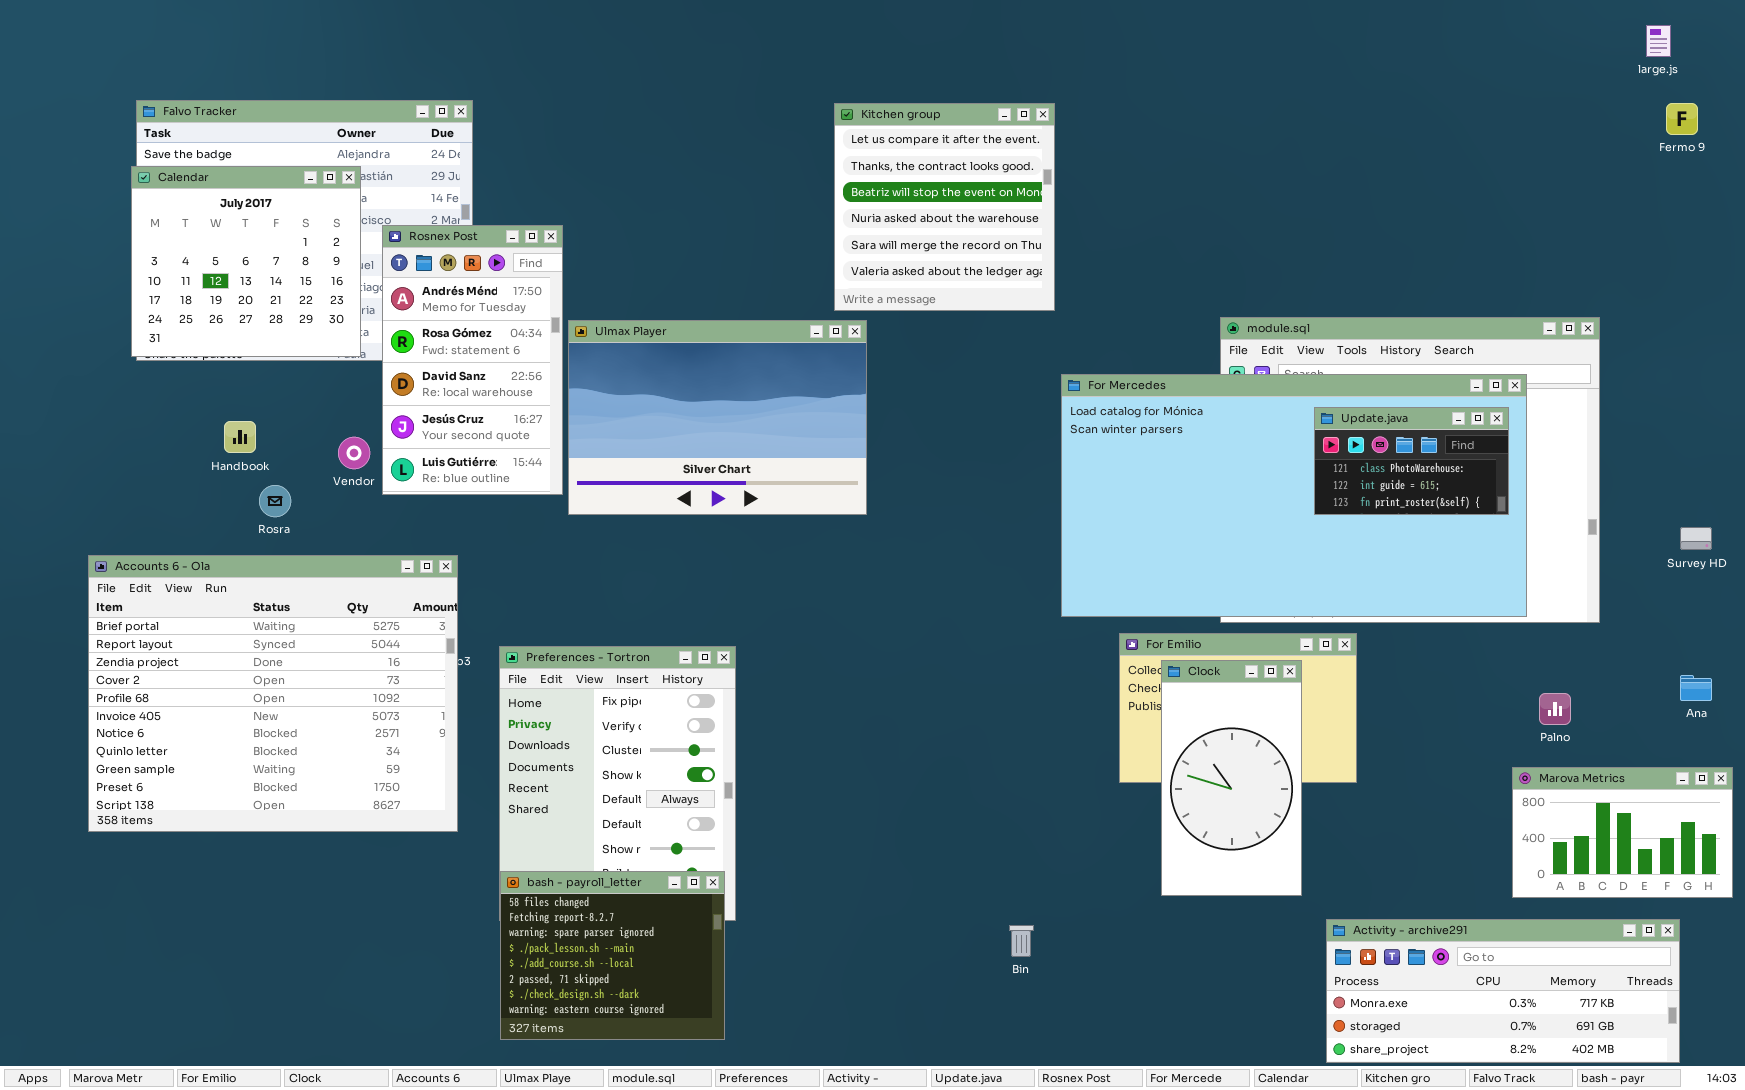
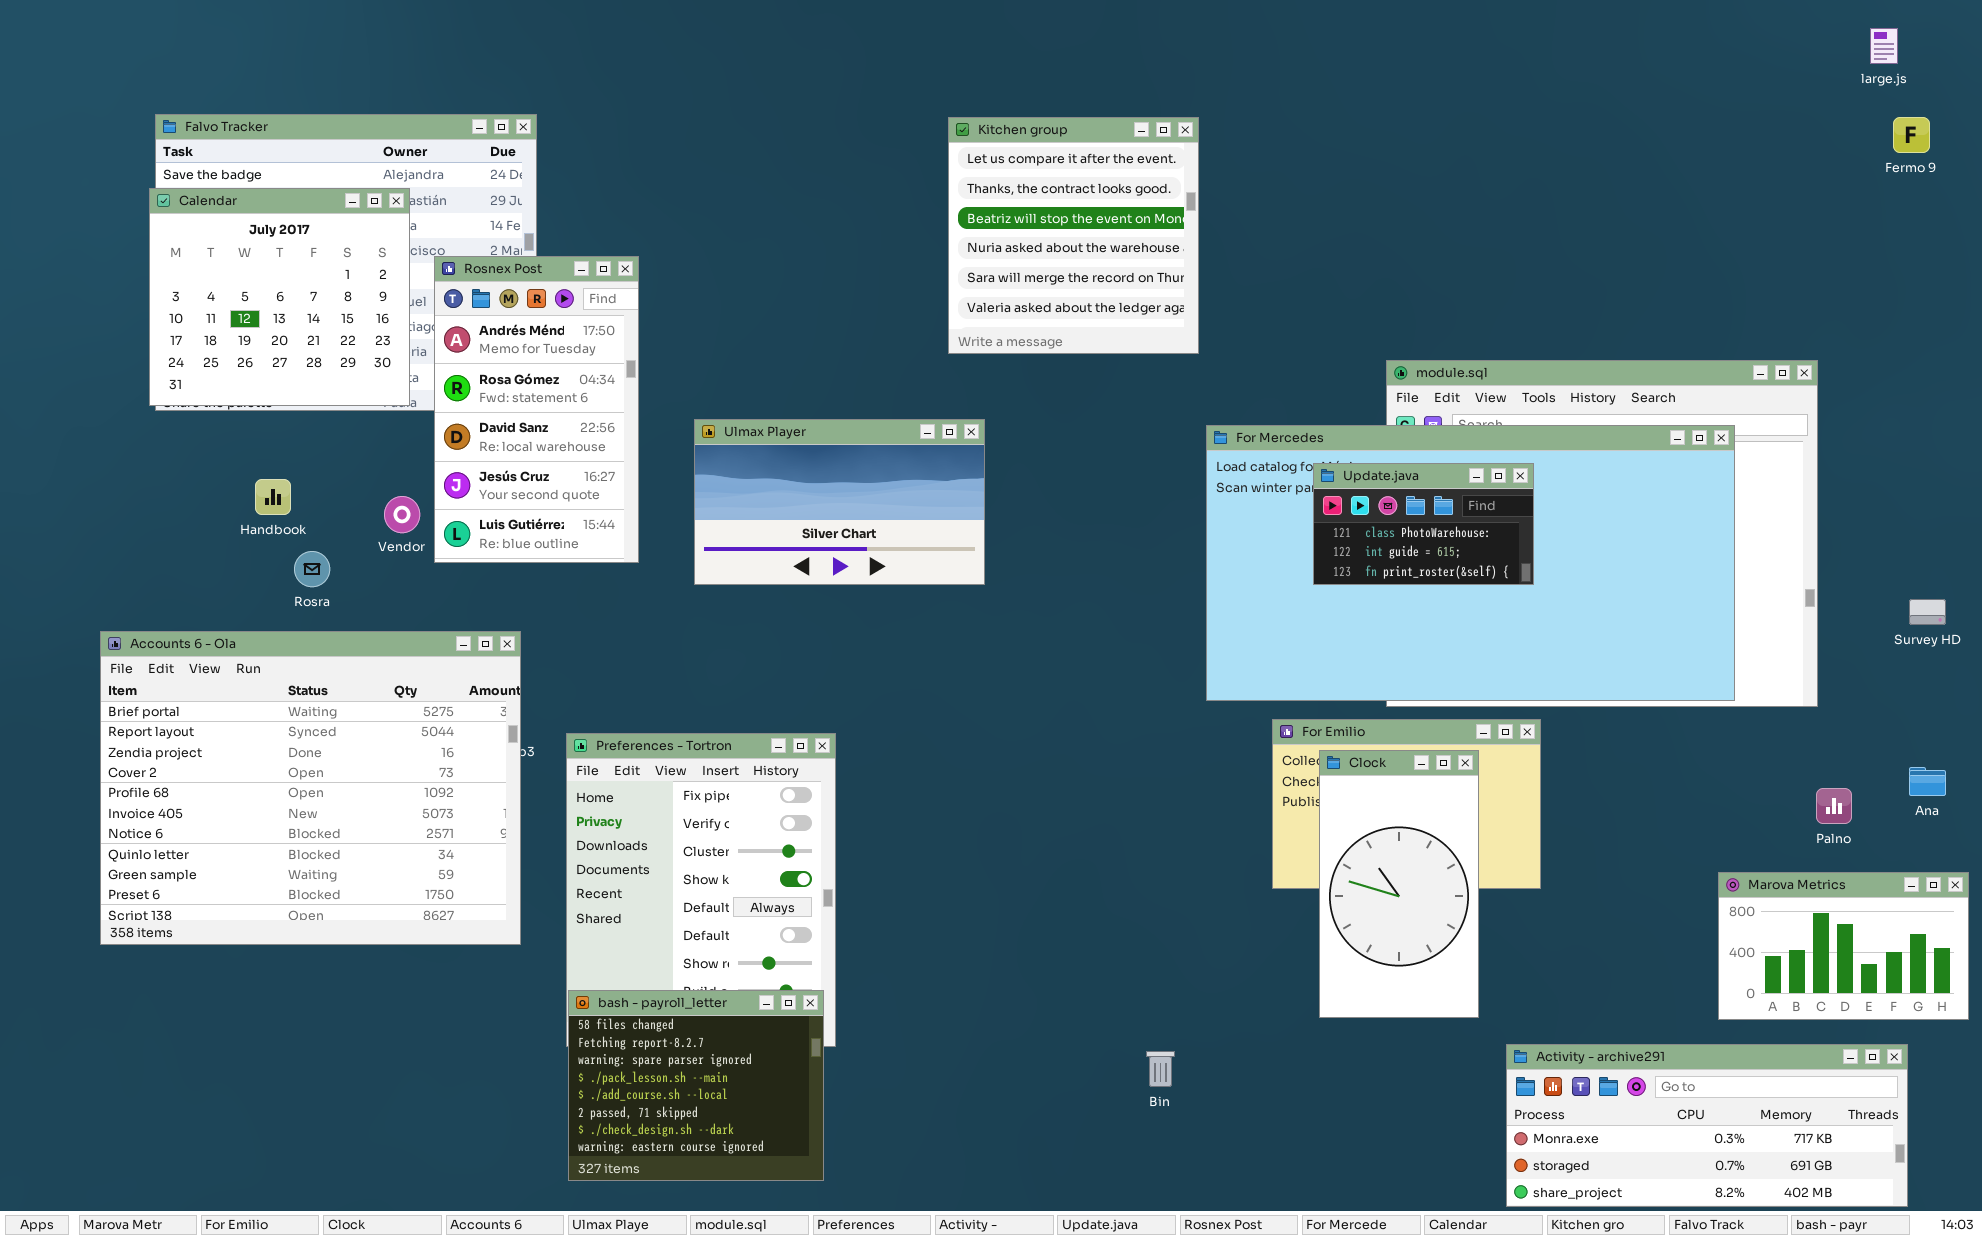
Ulmax Player: [568,320,867,515] -> [694,419,985,585], resized
Update.java: [1314,407,1509,515] -> [1313,463,1534,585], moved
Palno: [1539,693,1571,725] -> [1816,788,1852,824], moved

